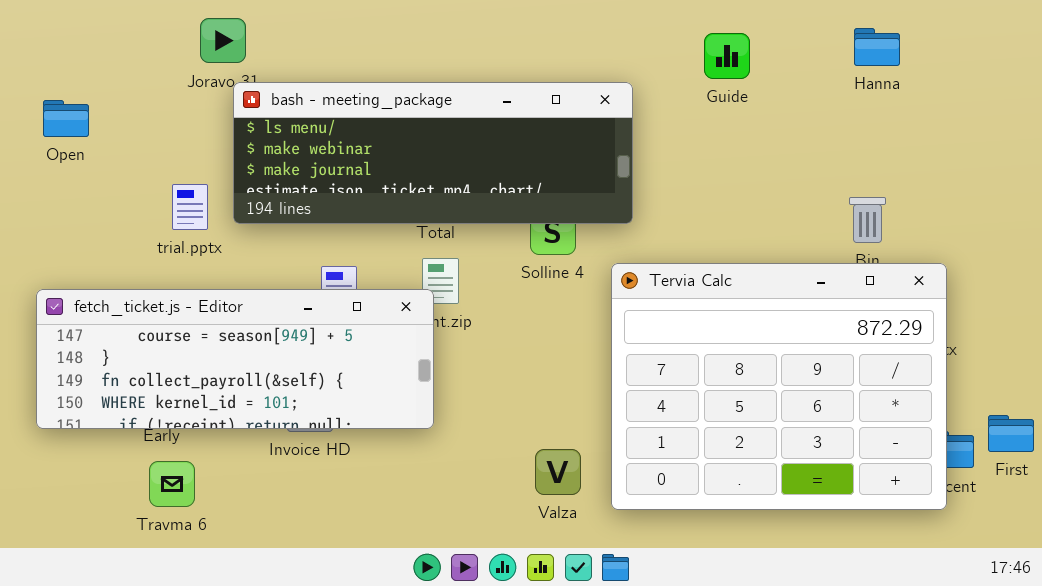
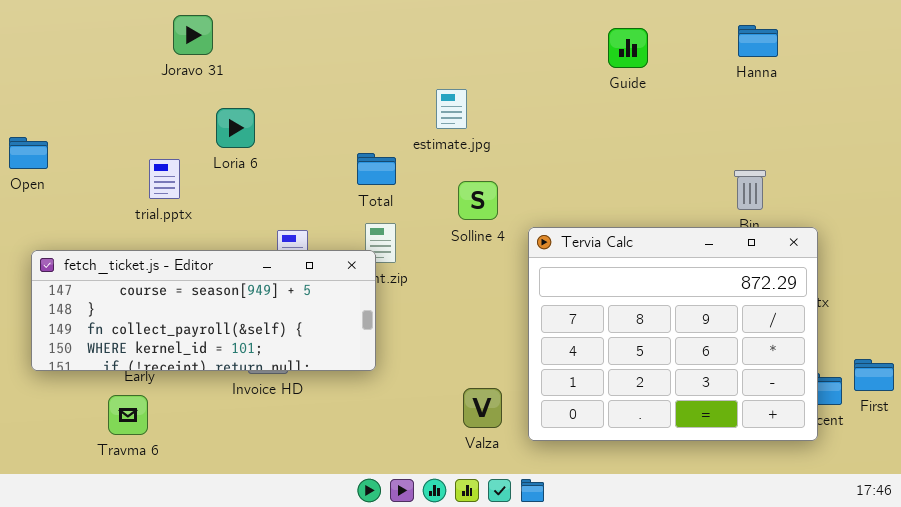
bash - meeting_package: [233,82,633,224] -> none, closed
Open: [43,100,89,137] -> [9,137,48,169], moved
Travma 6: [149,461,195,507] -> [108,395,148,435], moved

